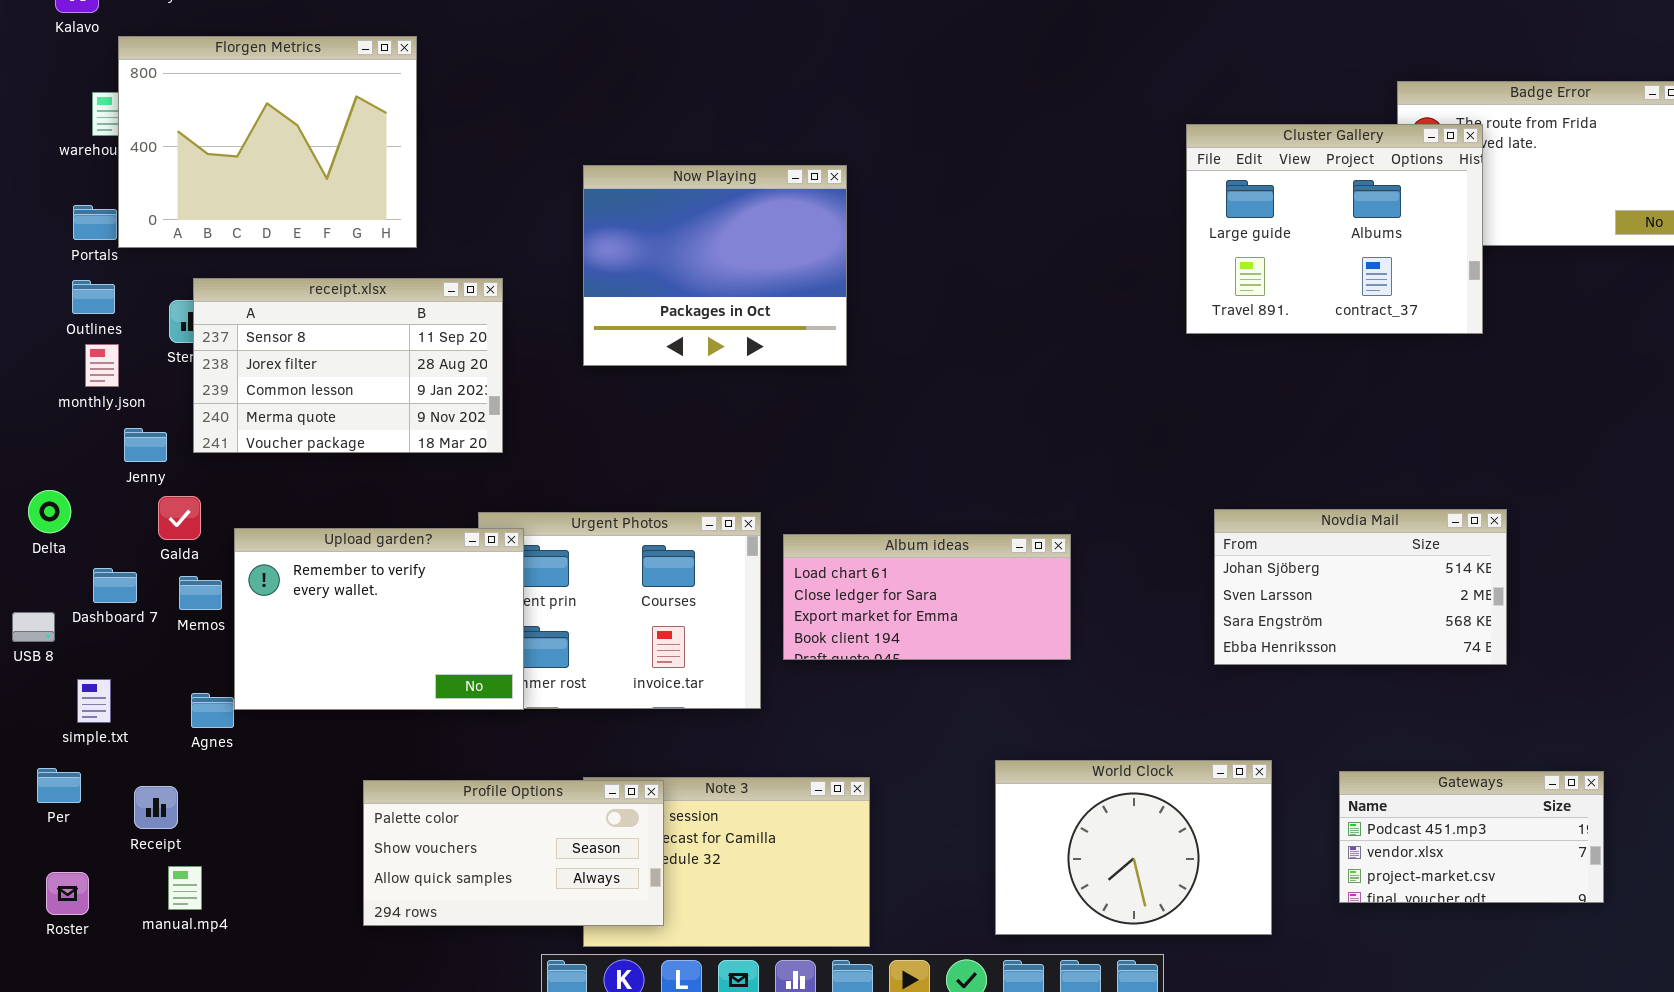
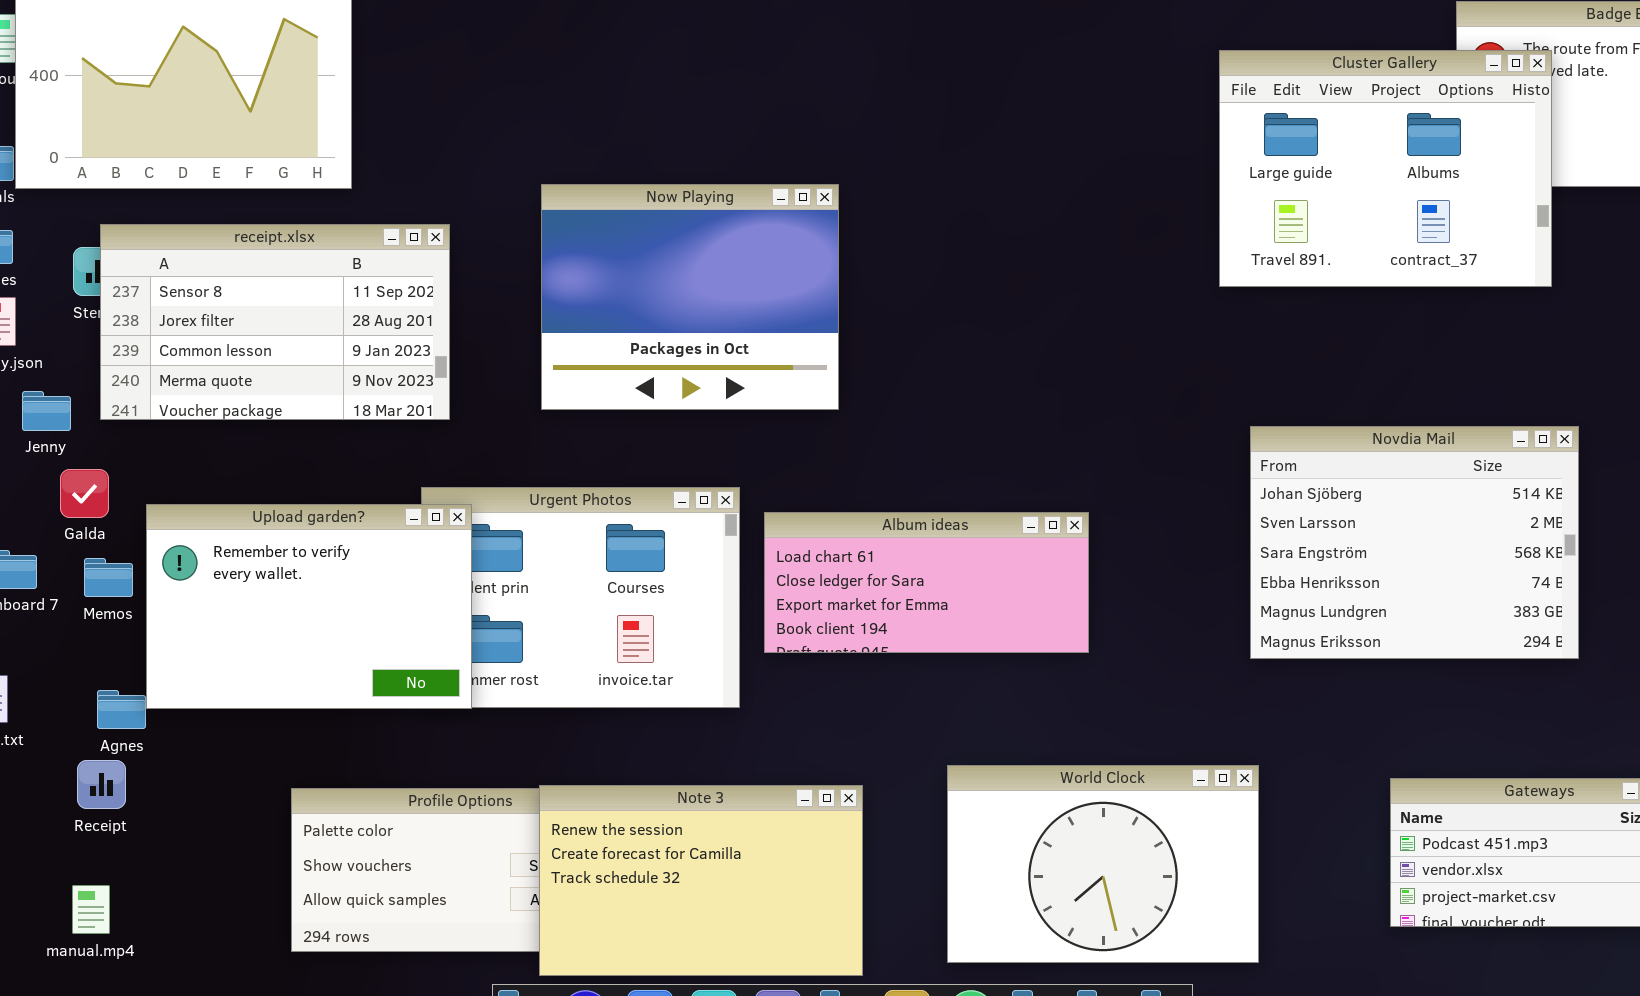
Now Playing: [583,165,847,366] -> [541,184,839,410], moved
Novdia Mail: [1214,509,1507,665] -> [1250,426,1579,659], resized
World Clock: [995,760,1272,935] -> [947,765,1259,963], moved
Note 3: [583,777,870,947] -> [539,785,863,976], raised
Receipt: [134,786,178,829] -> [77,760,126,809], moved

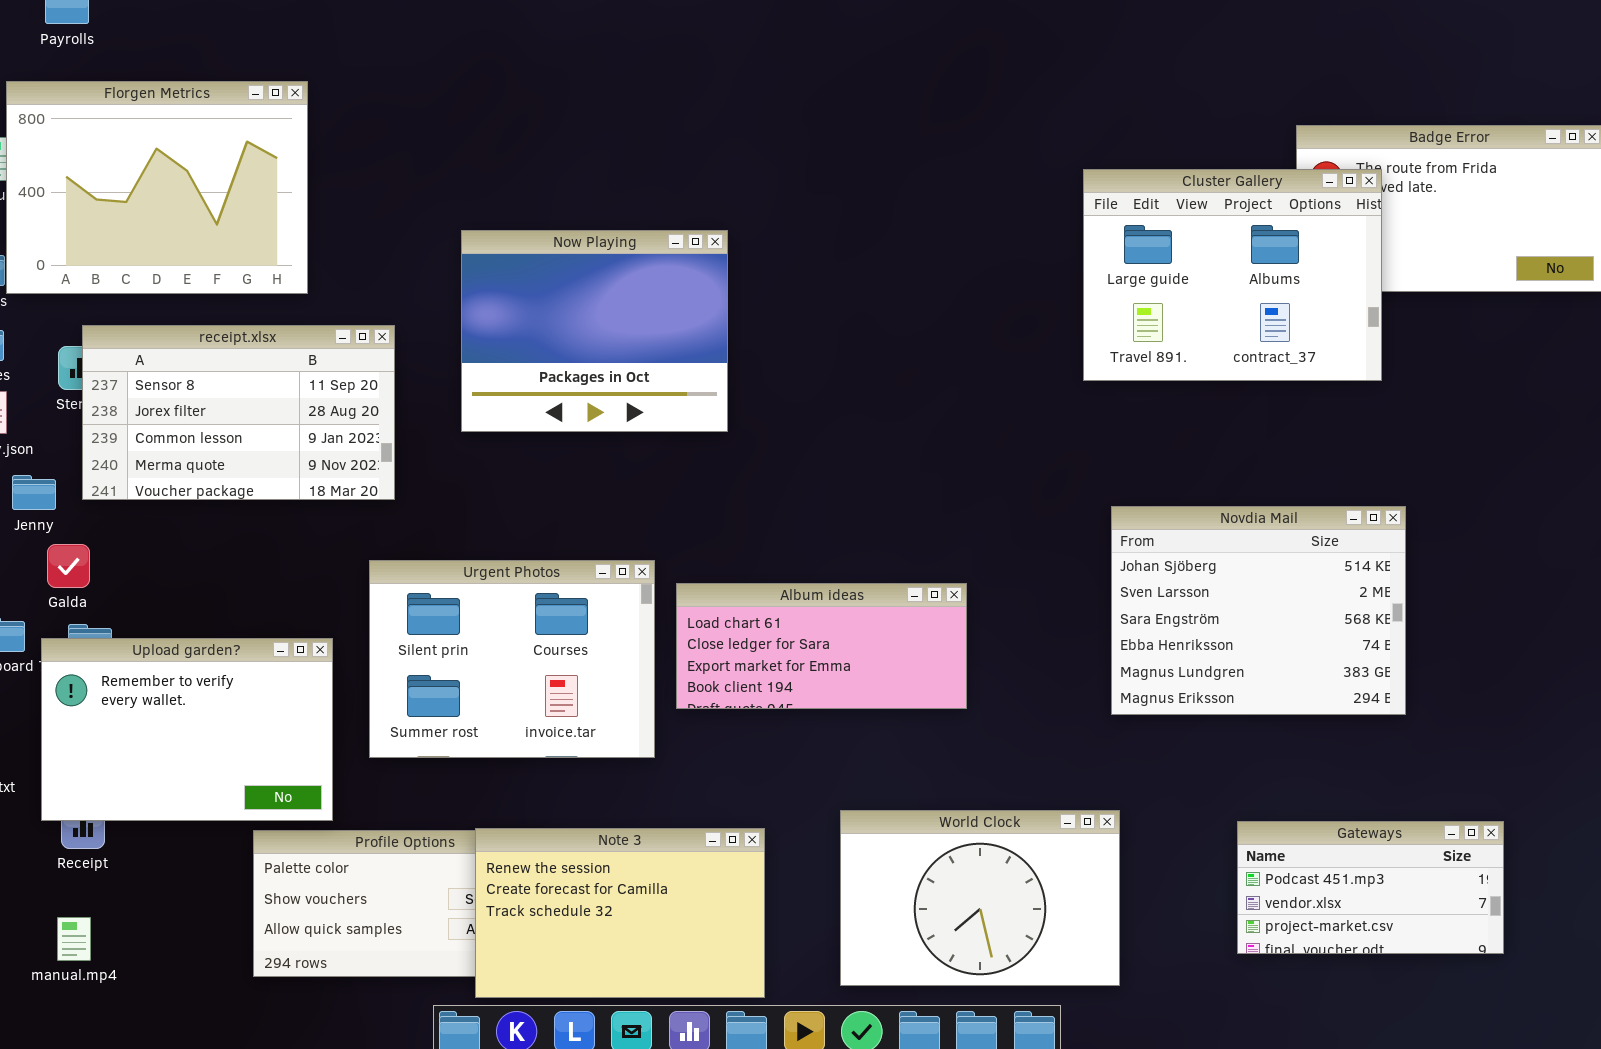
Now Playing: [541,184,839,410] -> [461,230,728,432], moved
Upload garden?: [146,504,472,709] -> [41,638,333,821], moved

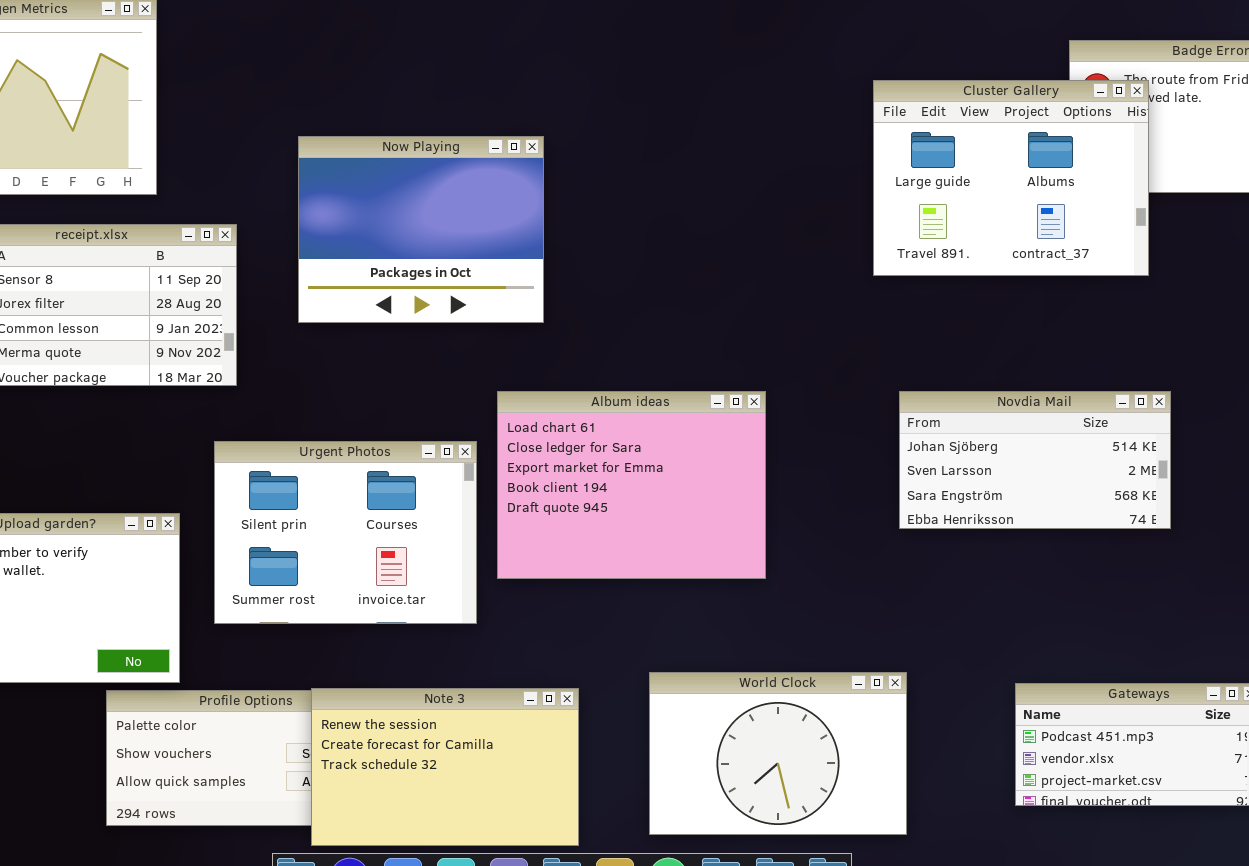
Novdia Mail: [1111,506,1406,715] -> [899,391,1171,529], resized
Album ideas: [676,583,967,709] -> [497,391,766,579], resized

